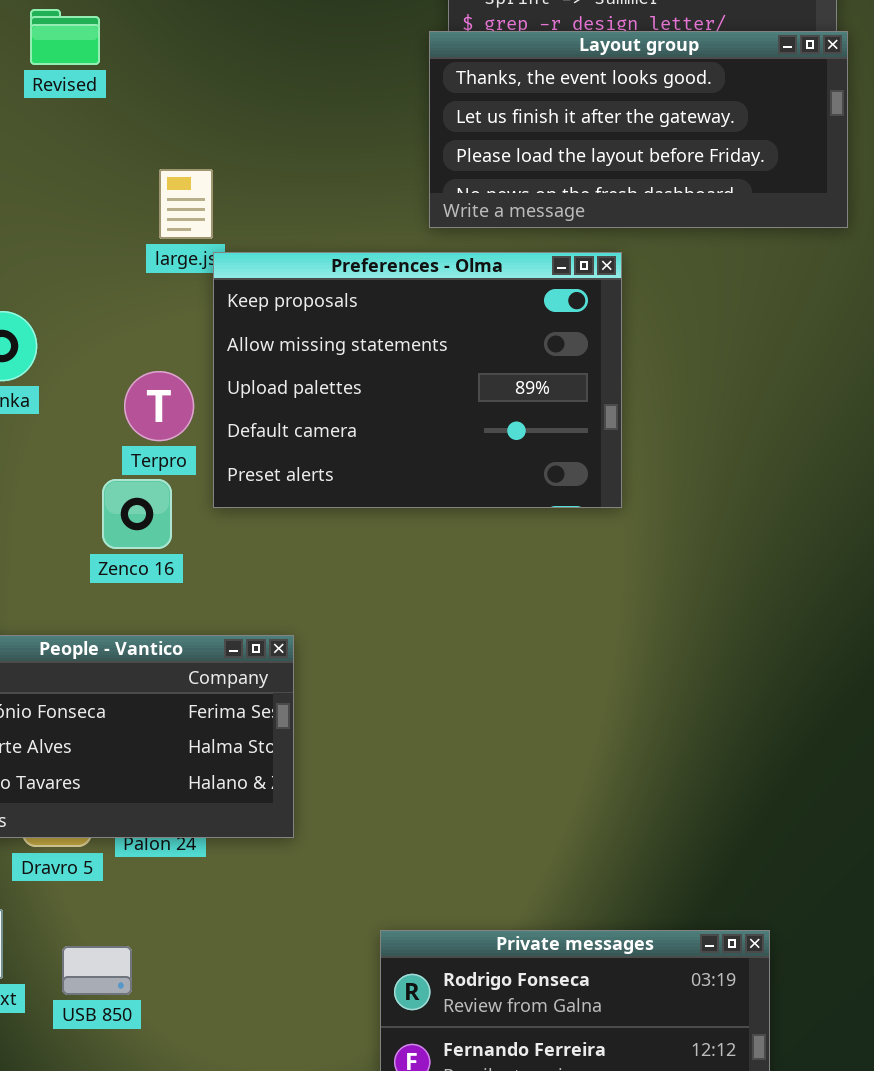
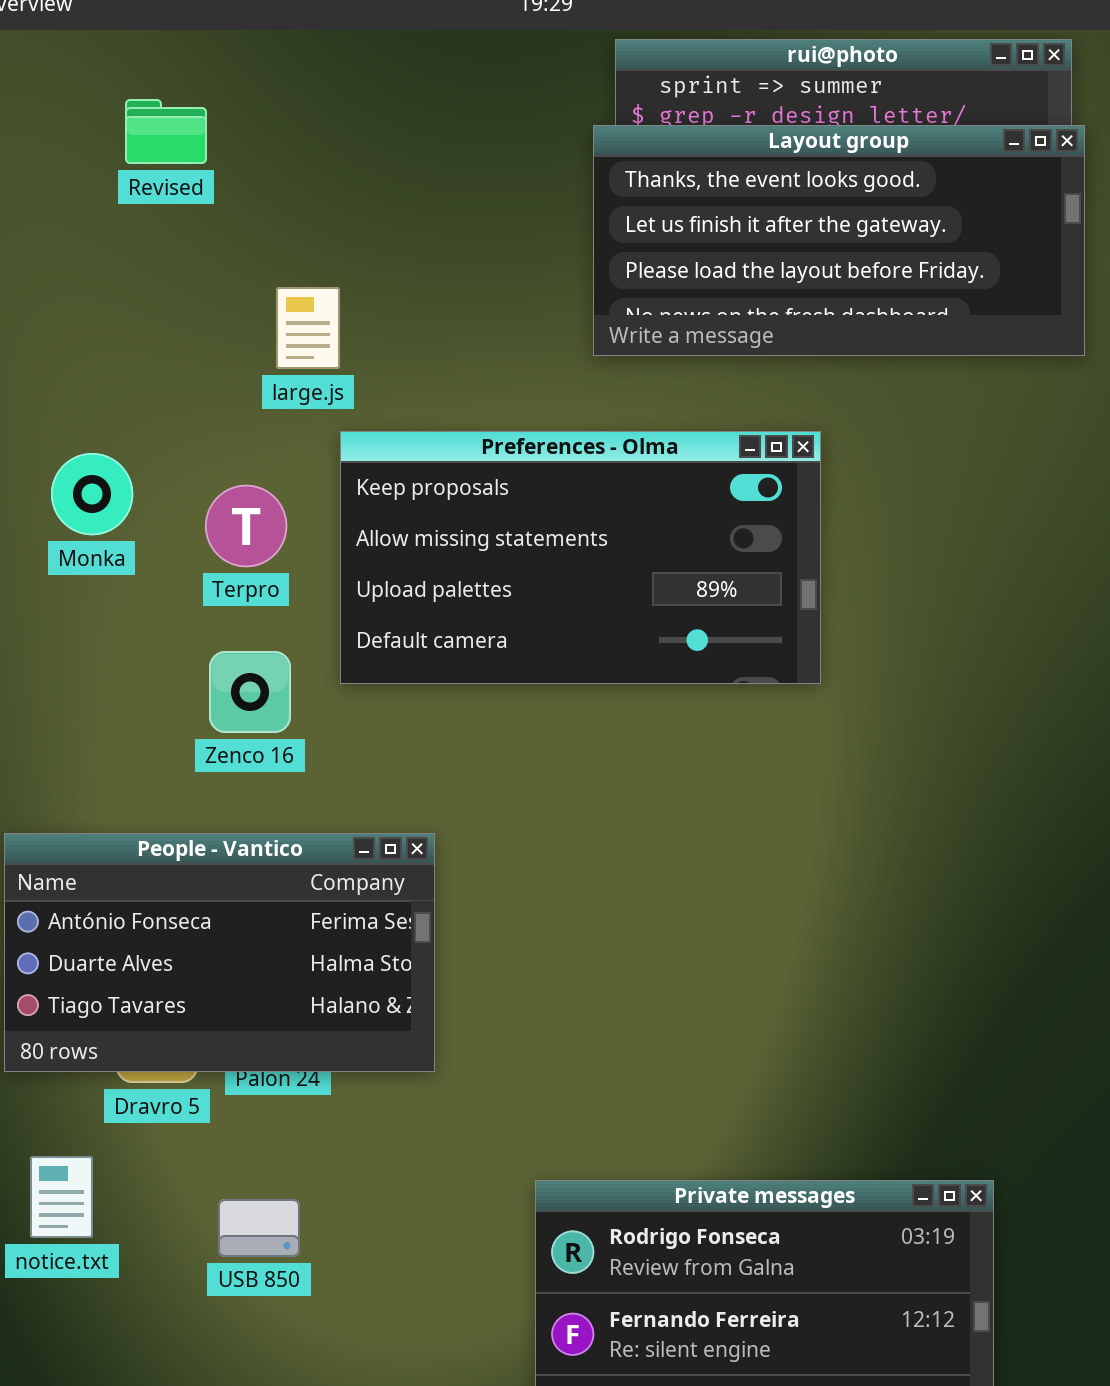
Preferences - Olma: [213,252,622,508] -> [340,431,821,684], resized
Terpro: [124,371,194,441] -> [205,485,287,567], moved
USB 850: [62,946,132,995] -> [218,1199,300,1257], moved

